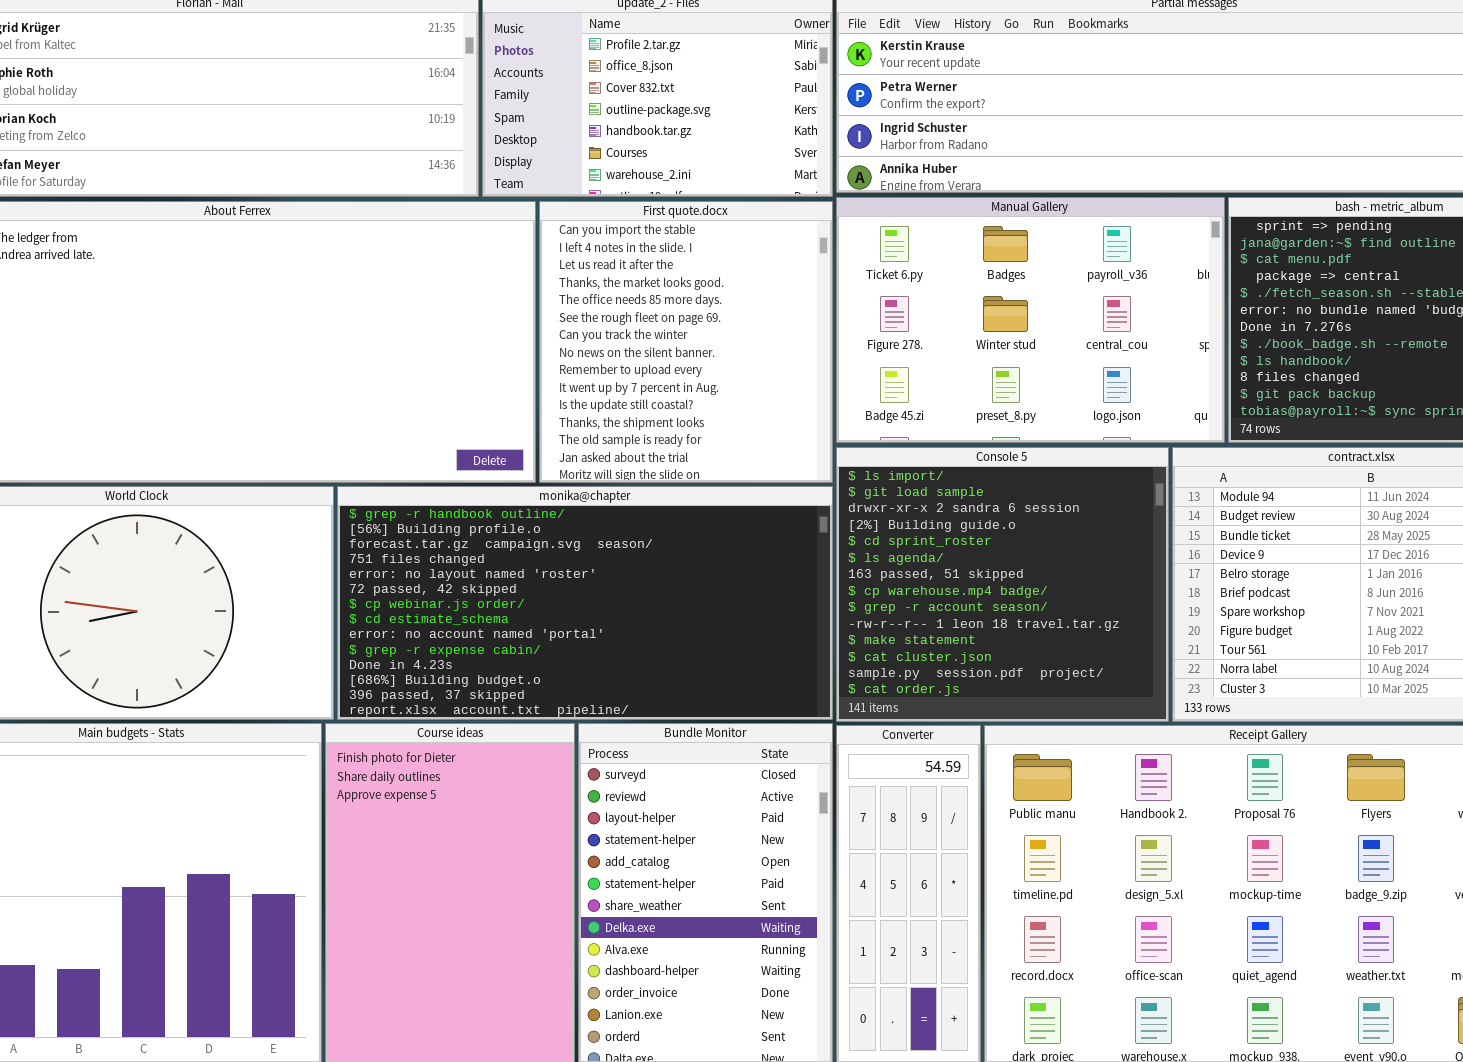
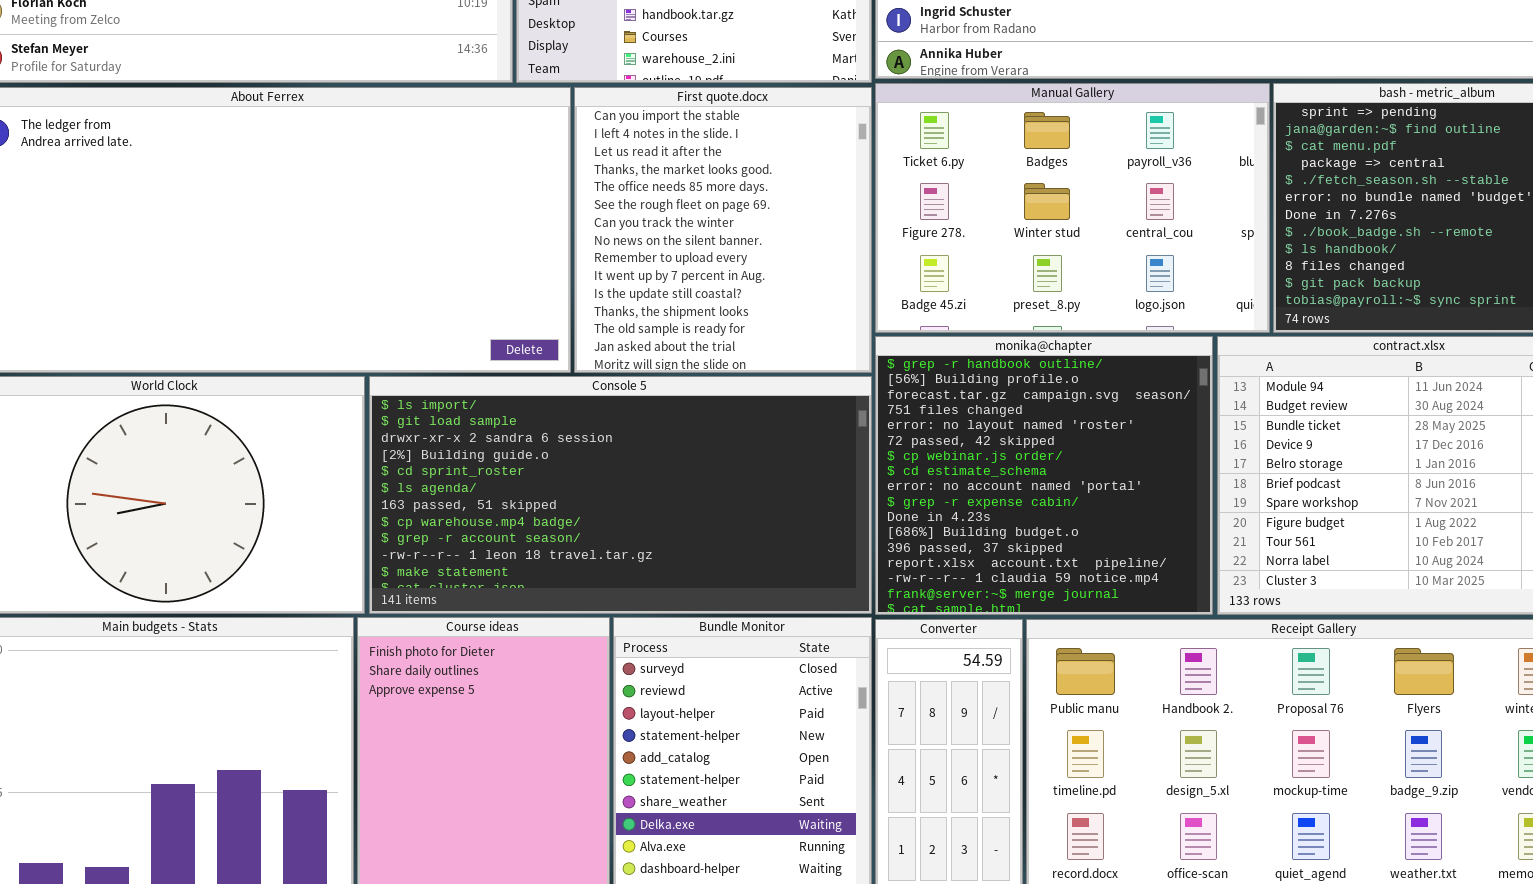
Console 5: [836,447,1169,722] -> [369,376,872,614], moved, resized
monika@chapter: [337,486,833,720] -> [875,336,1213,615], moved, resized

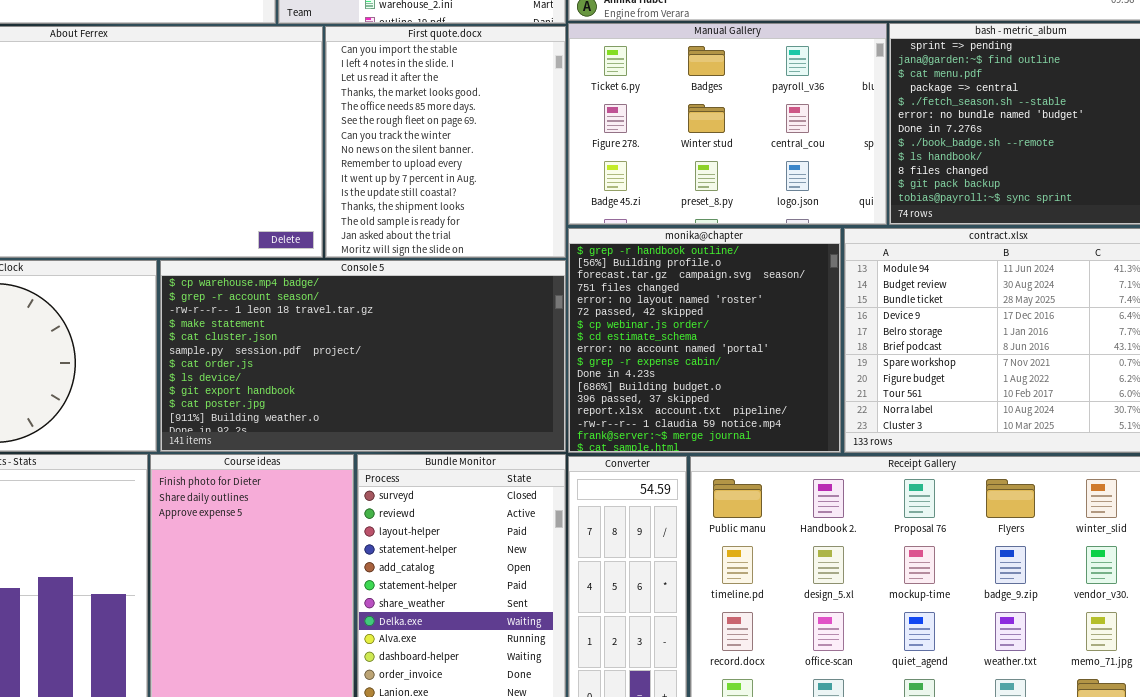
Console 5: [369,376,872,614] -> [160,260,566,452], scrolled down 7 rows

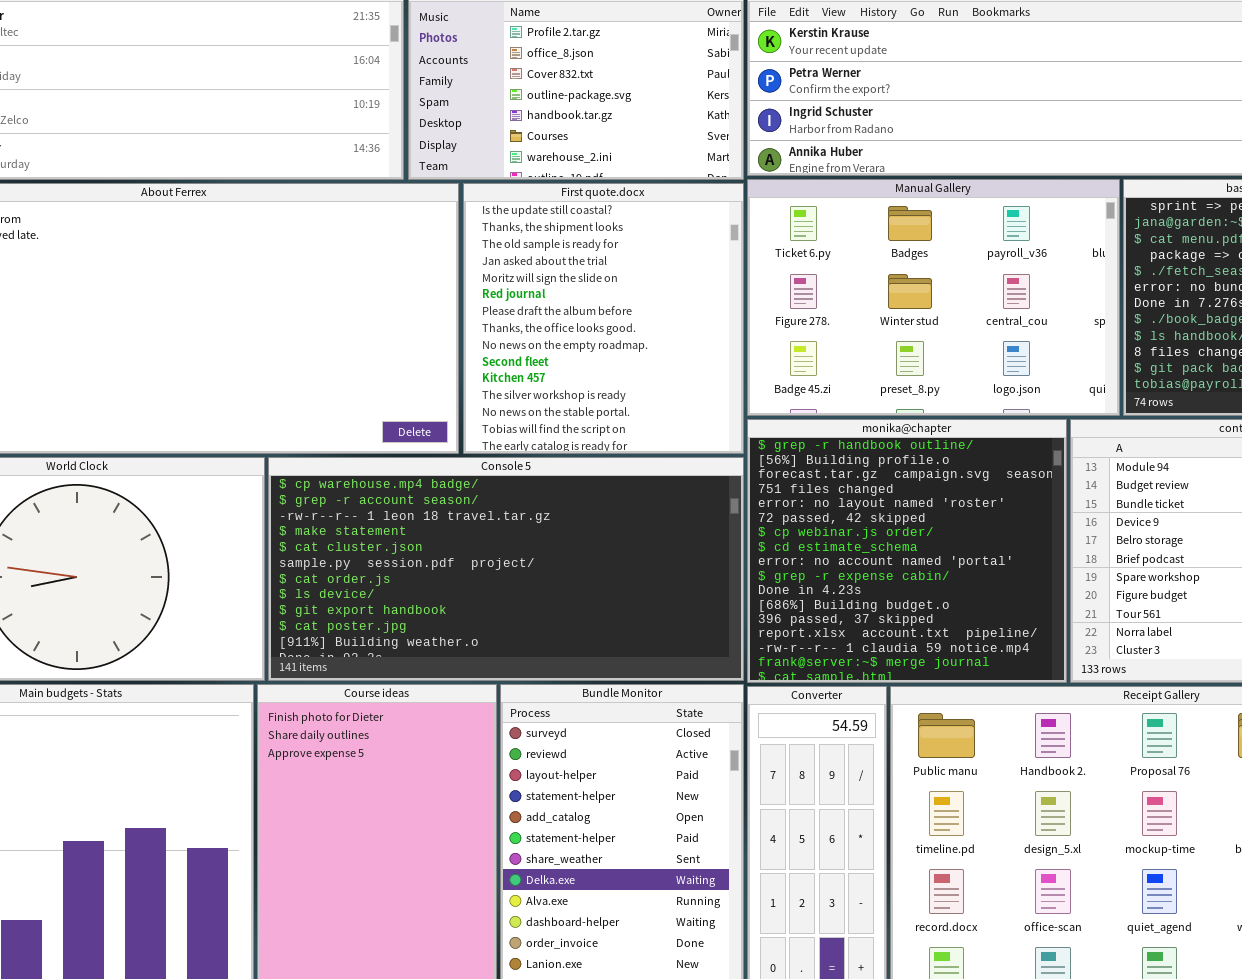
First quote.docx: [325,26,566,258] -> [463,183,744,454], scrolled down 10 rows

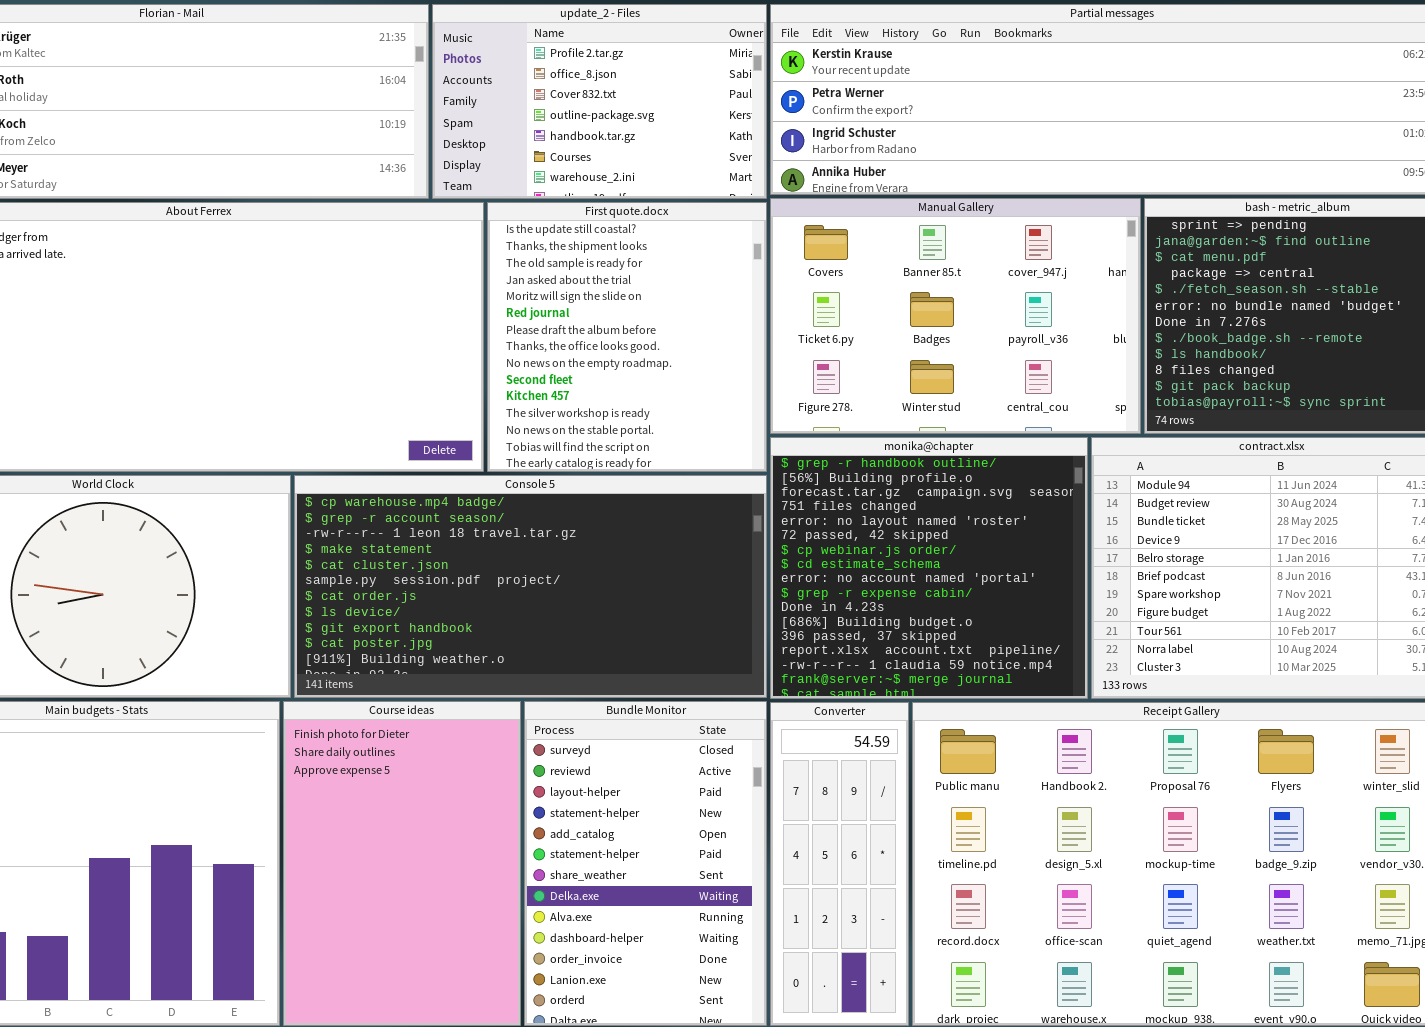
Manual Gallery: [747,179,1120,416] -> [770,198,1141,434], scrolled up 1 row

